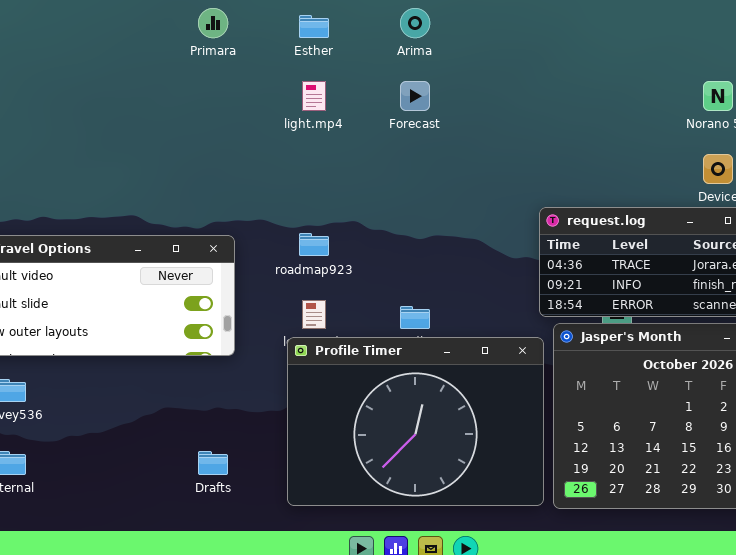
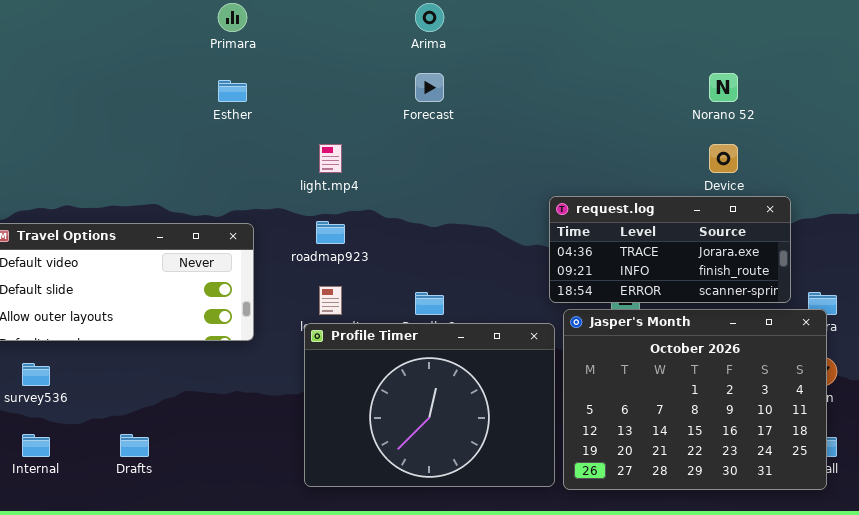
Esther: [299,15,329,38] -> [218,80,247,102], moved
light.mp4: [302,81,326,111] -> [319,144,342,173], moved
Drafts: [198,451,228,475] -> [120,434,149,457], moved

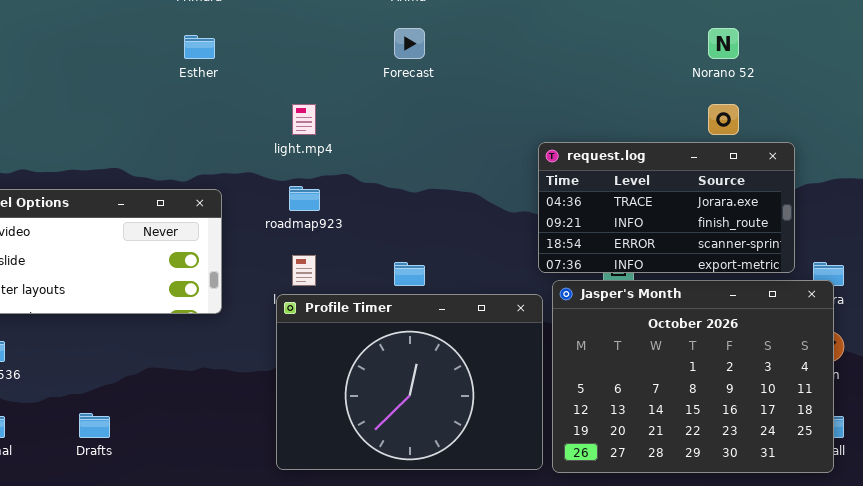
request.log: [549,196,791,303] -> [538,142,795,273], resized

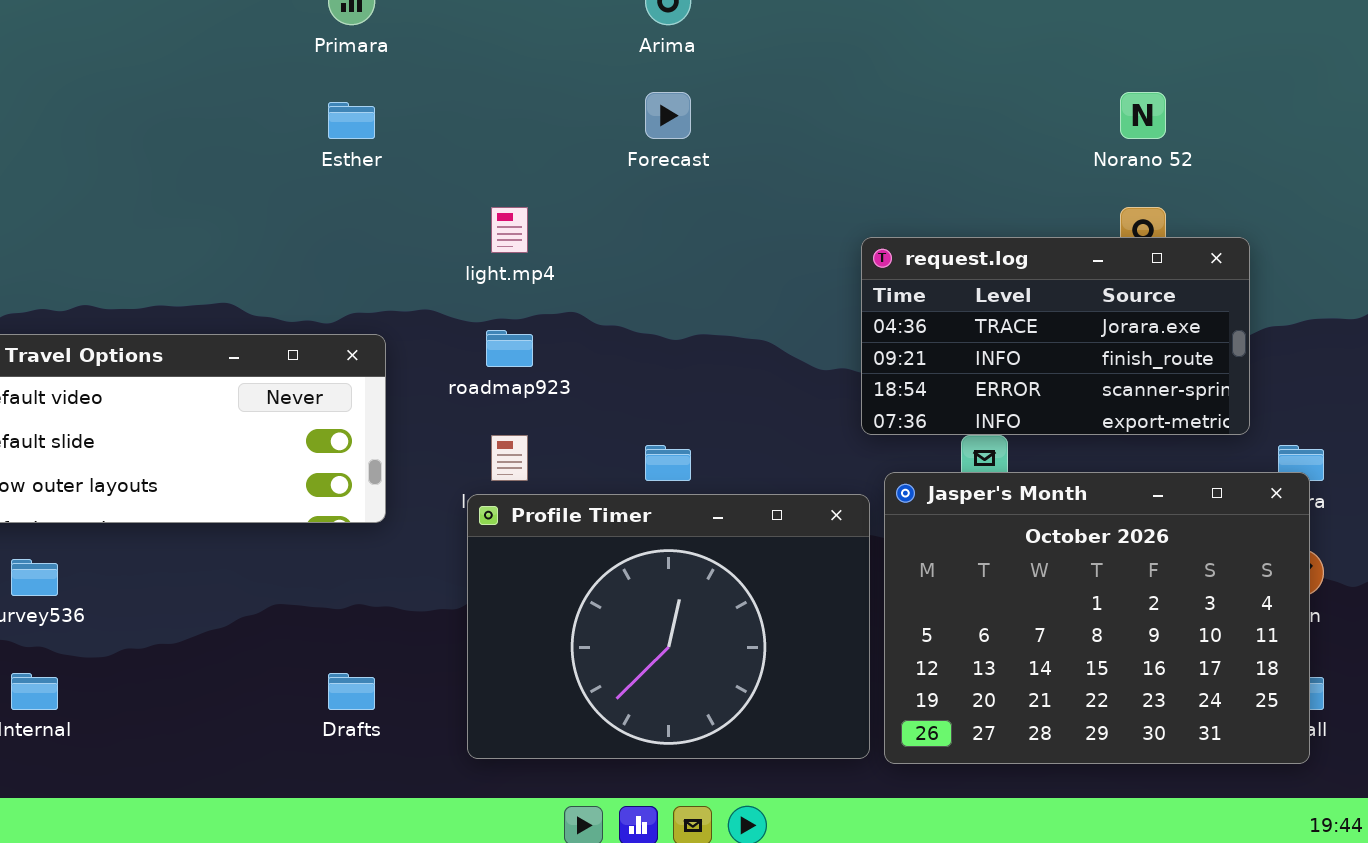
request.log: [538,142,795,273] -> [861,237,1250,435], moved
Drafts: [79,413,110,438] -> [328,673,375,710], moved

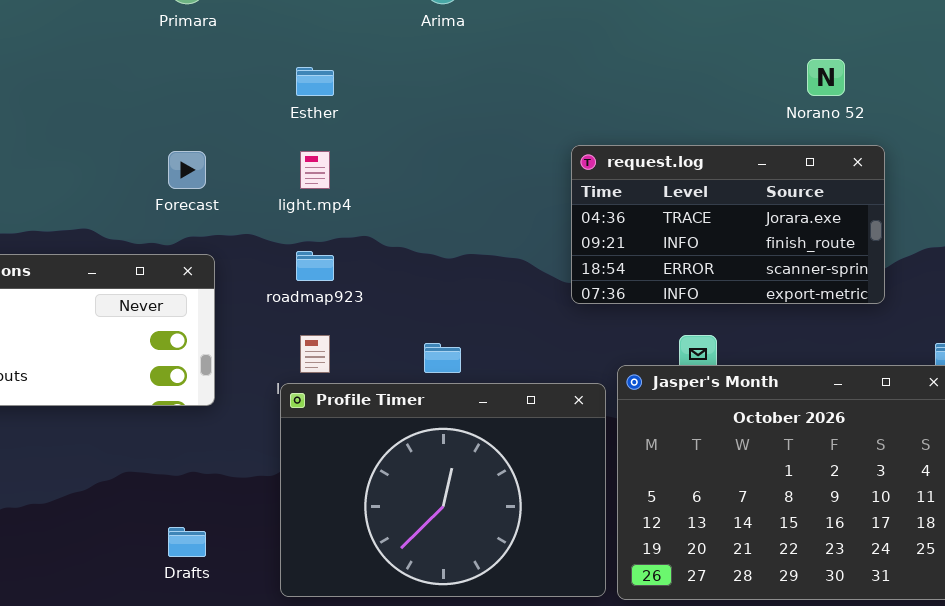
Forecast: [645,92,691,139] -> [168,151,206,189], moved
Esther: [328,102,375,139] -> [296,67,334,96], moved
request.log: [861,237,1250,435] -> [571,145,885,304], moved

